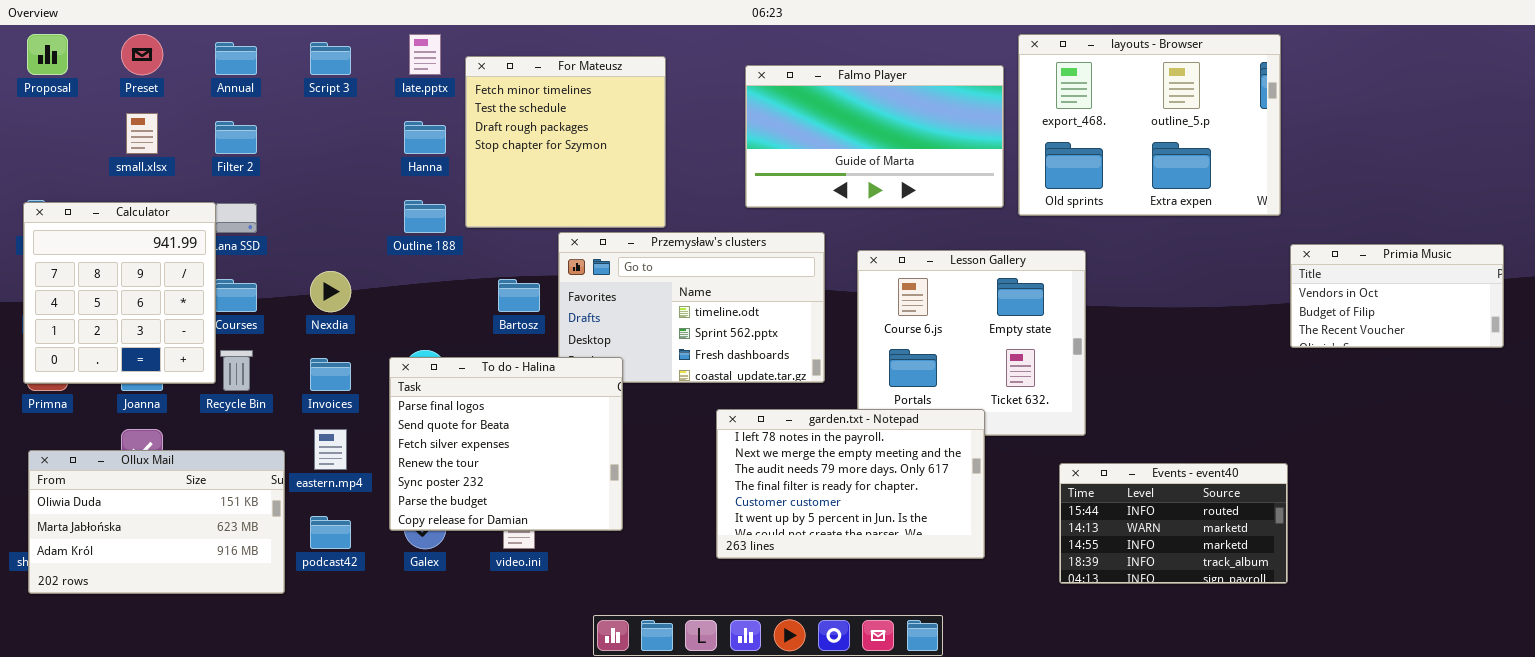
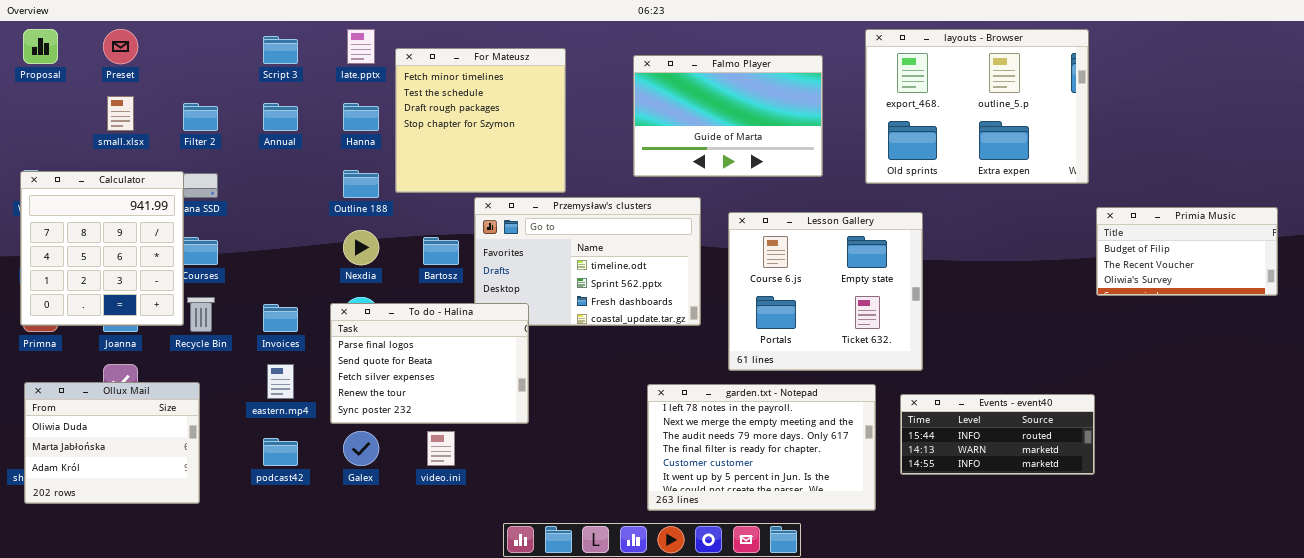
Annual: [215,42,257,75] -> [263,103,298,131], moved
Falmo Player: [745,65,1004,208] -> [633,55,823,177], resized
Primia Music: [1290,244,1504,348] -> [1096,207,1278,296], scrolled down 1 row
Nexdia: [310,271,351,312] -> [343,230,379,265], moved
To do - Halina: [389,357,623,531] -> [330,303,529,424], resized
garden.txt - Notepad: [716,409,985,559] -> [647,384,876,511], moved
Ollux Mail: [28,450,285,594] -> [24,382,200,504], resized
Events - event40: [1059,463,1288,584] -> [900,394,1095,475], resized

